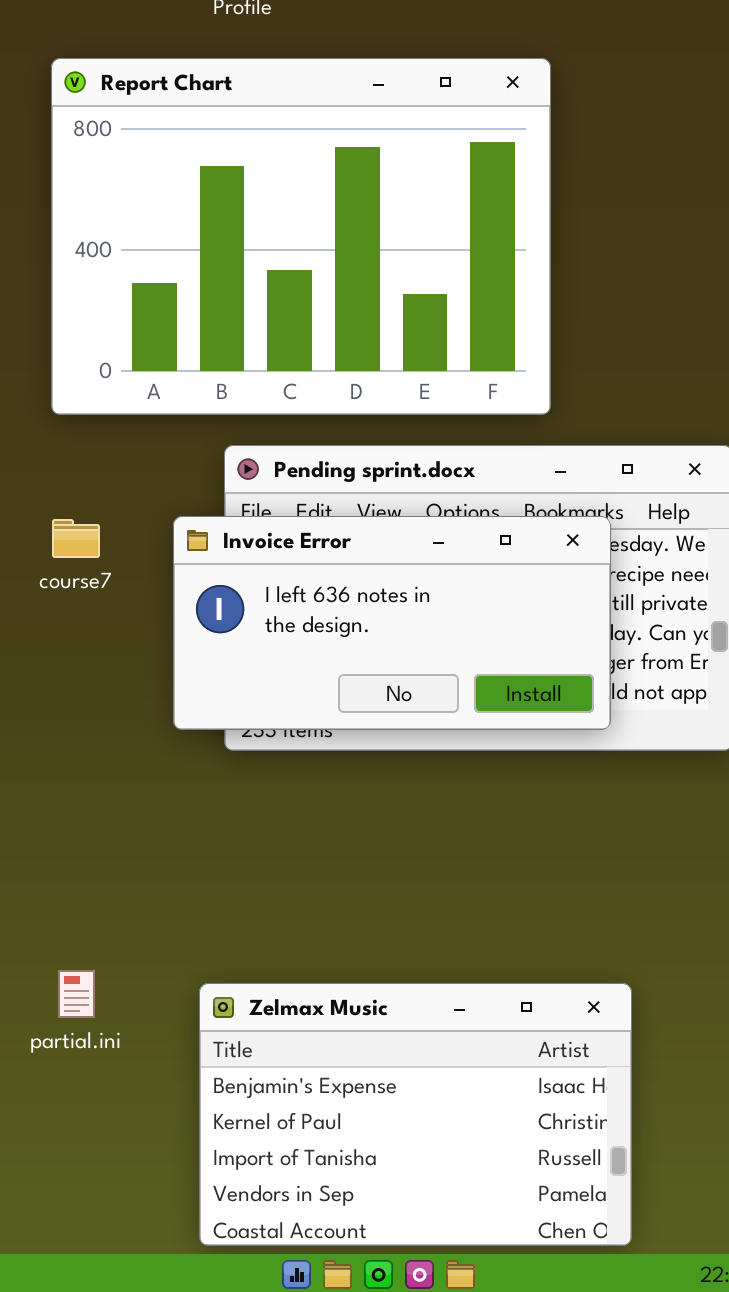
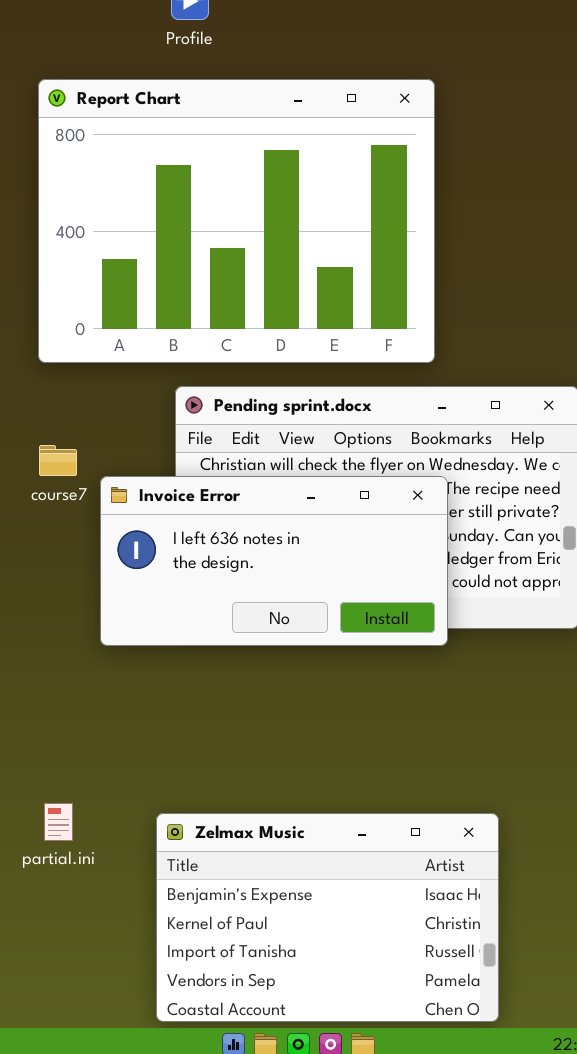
Invoice Error: [173,516,611,730] -> [100,476,448,646], moved

